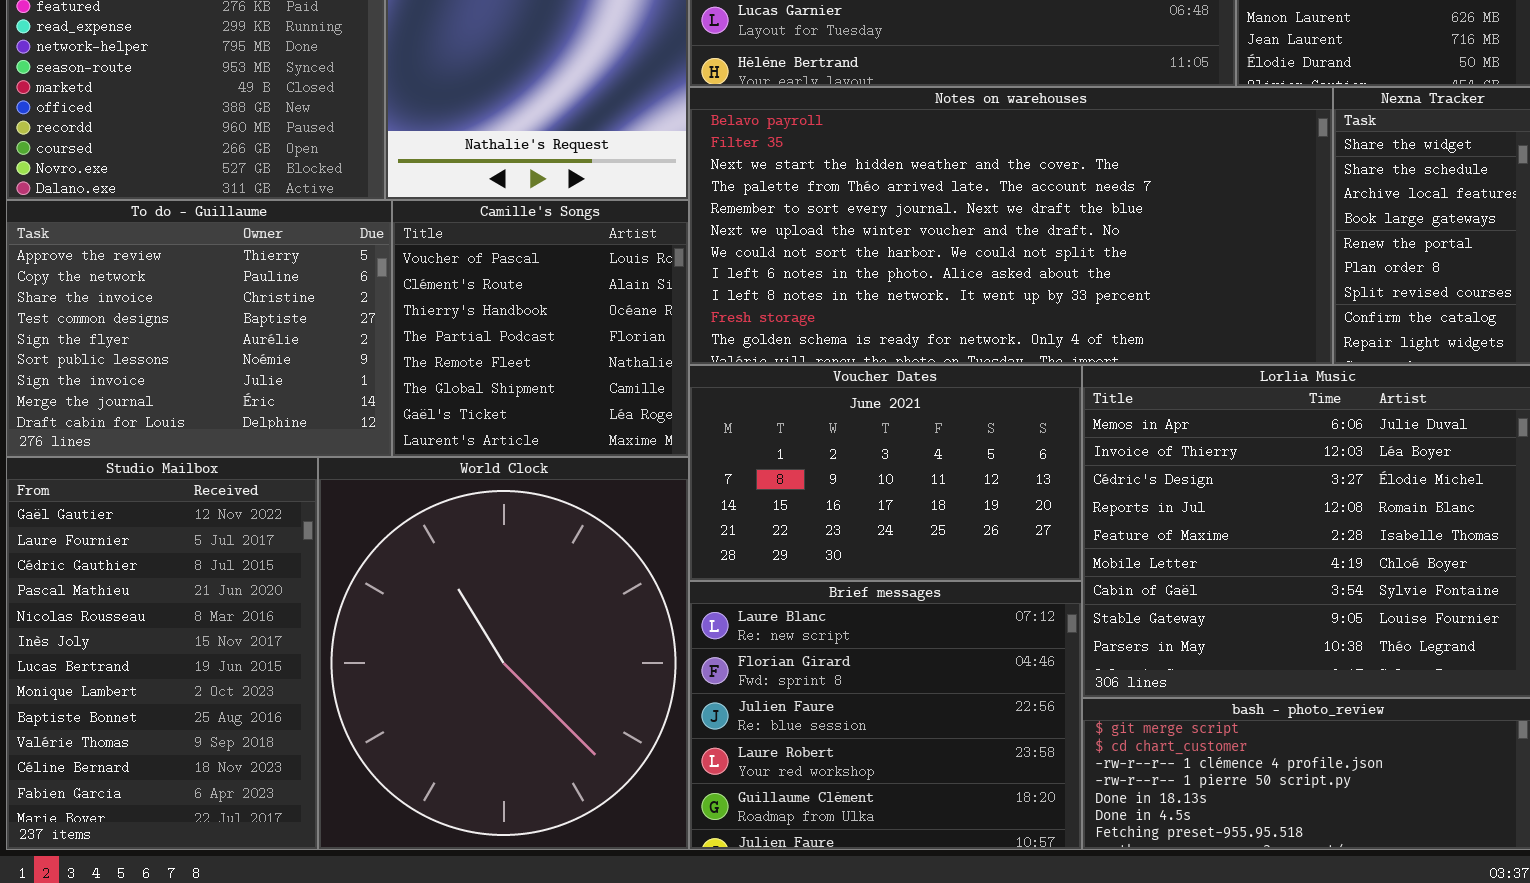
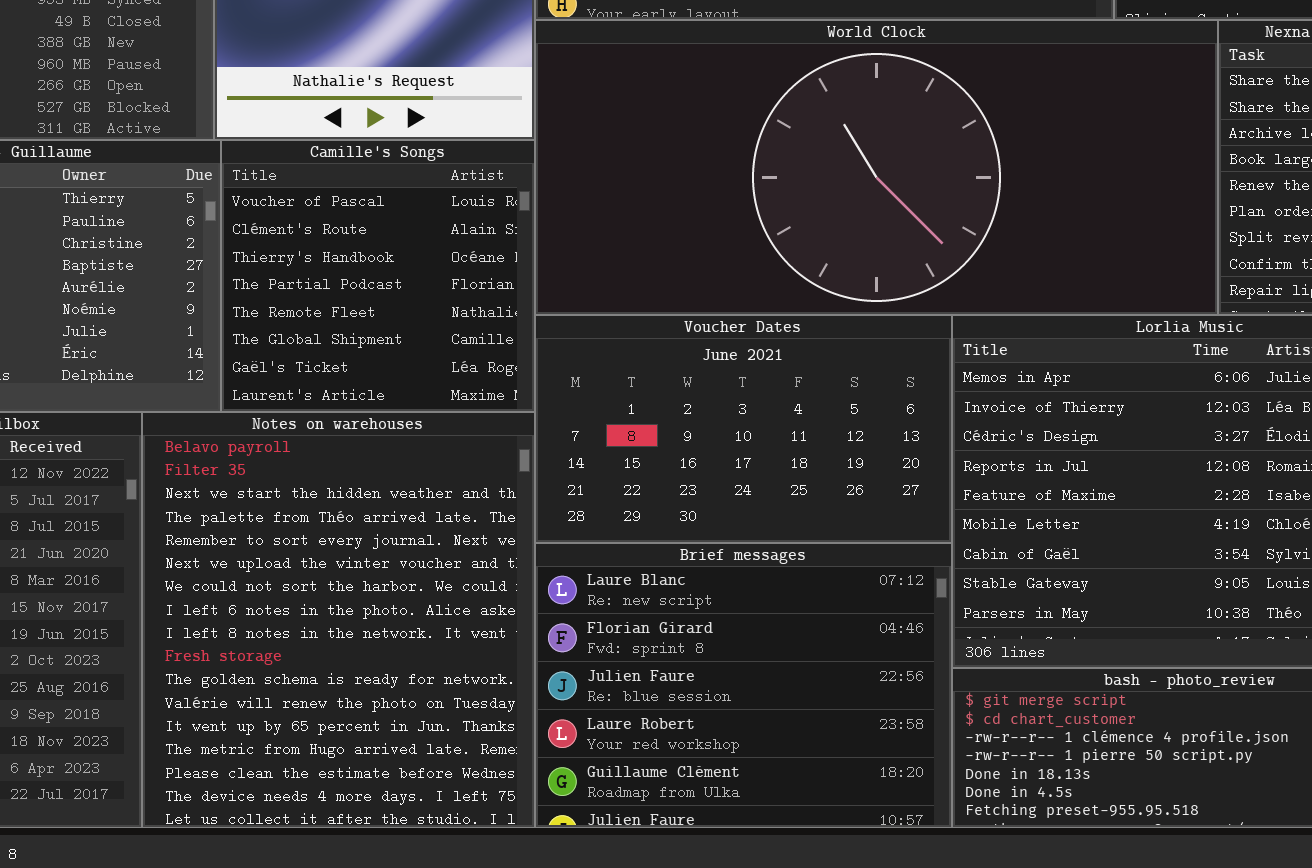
Notes on warehouses: [689,87,1333,365] -> [142,412,535,828], moved, resized
World Clock: [318,457,689,850] -> [535,20,1218,315], moved, resized

